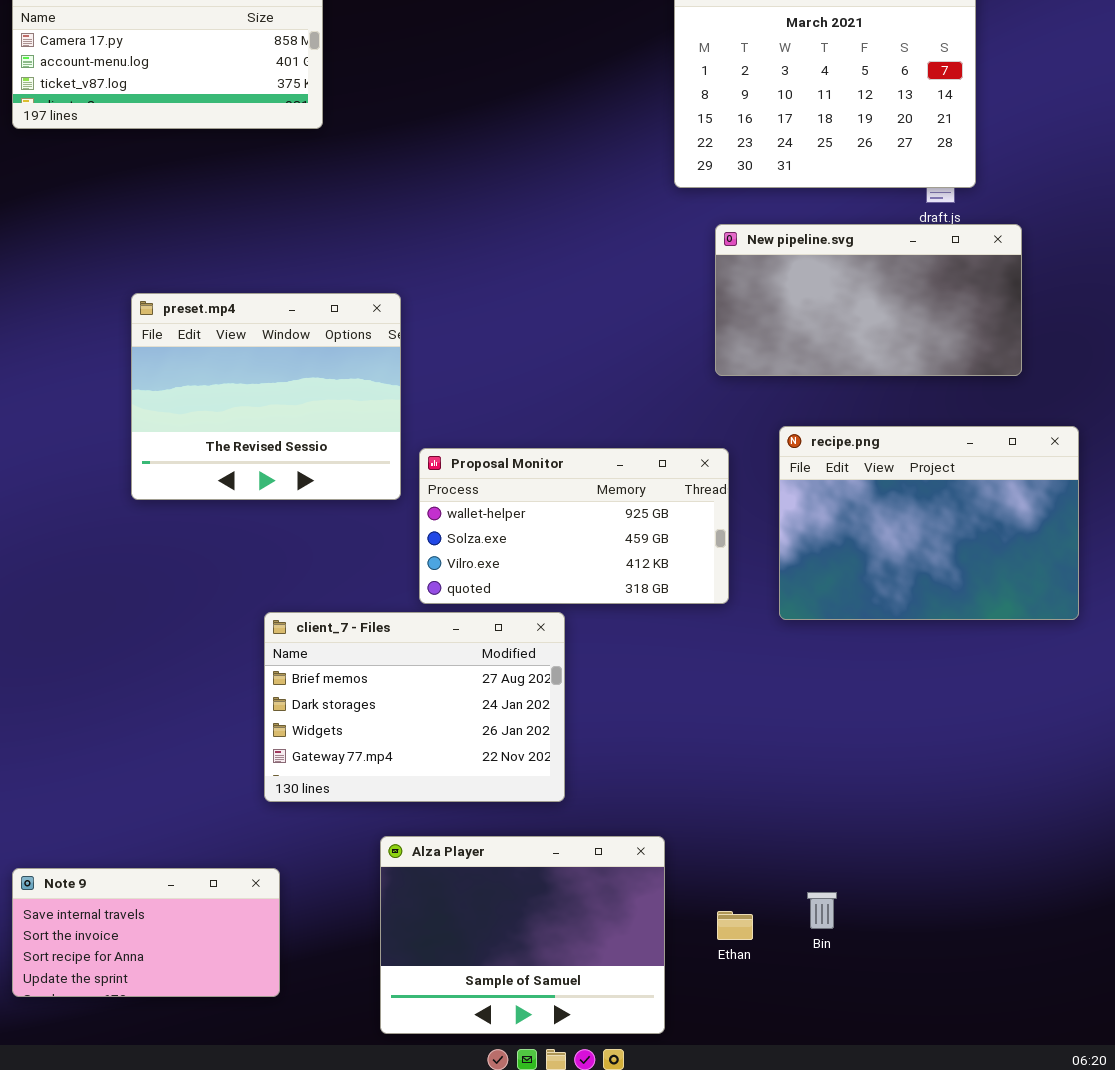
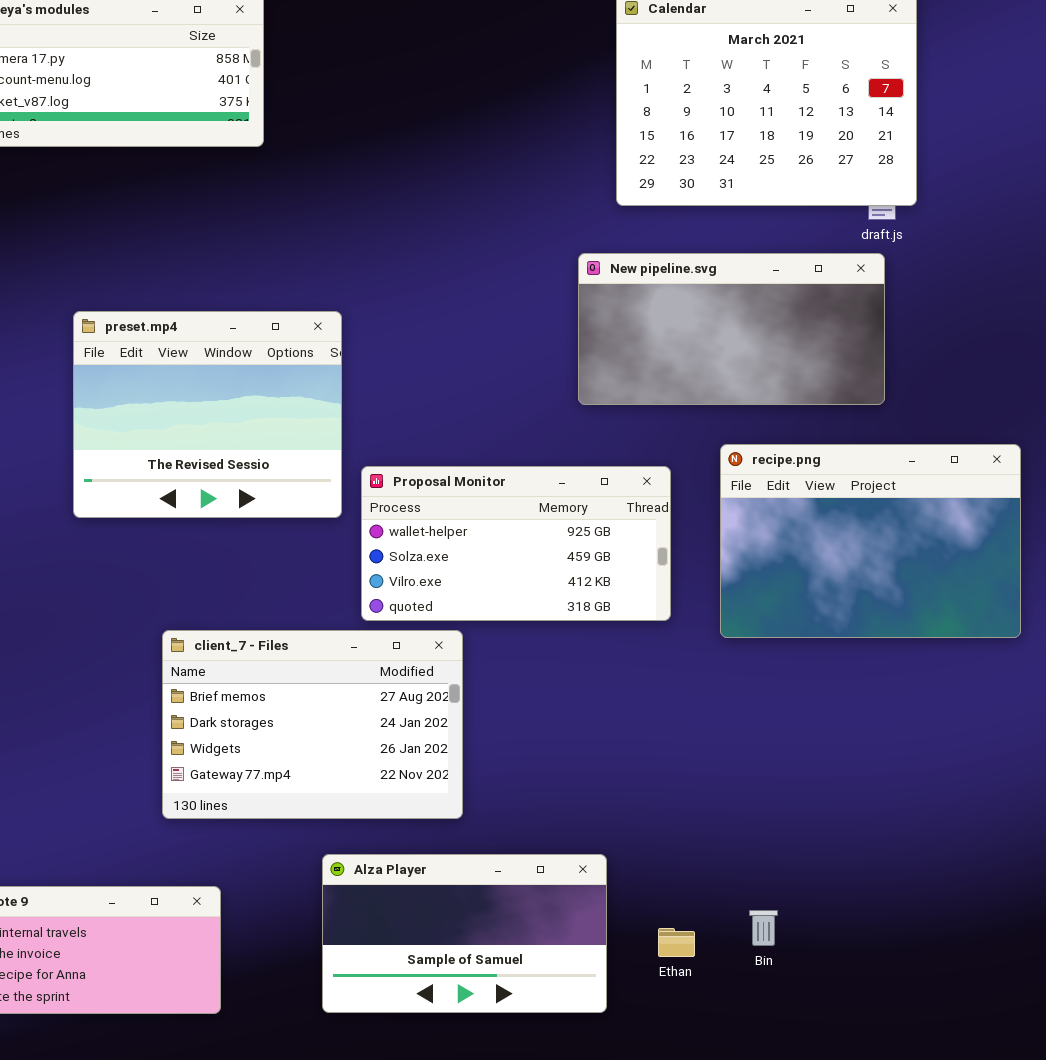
New pipeline.svg: [715,224,1022,376] -> [578,253,885,405], moved
client_7 - Files: [264,612,565,802] -> [162,630,463,819], moved
Alza Player: [380,836,665,1034] -> [322,854,607,1013], resized

